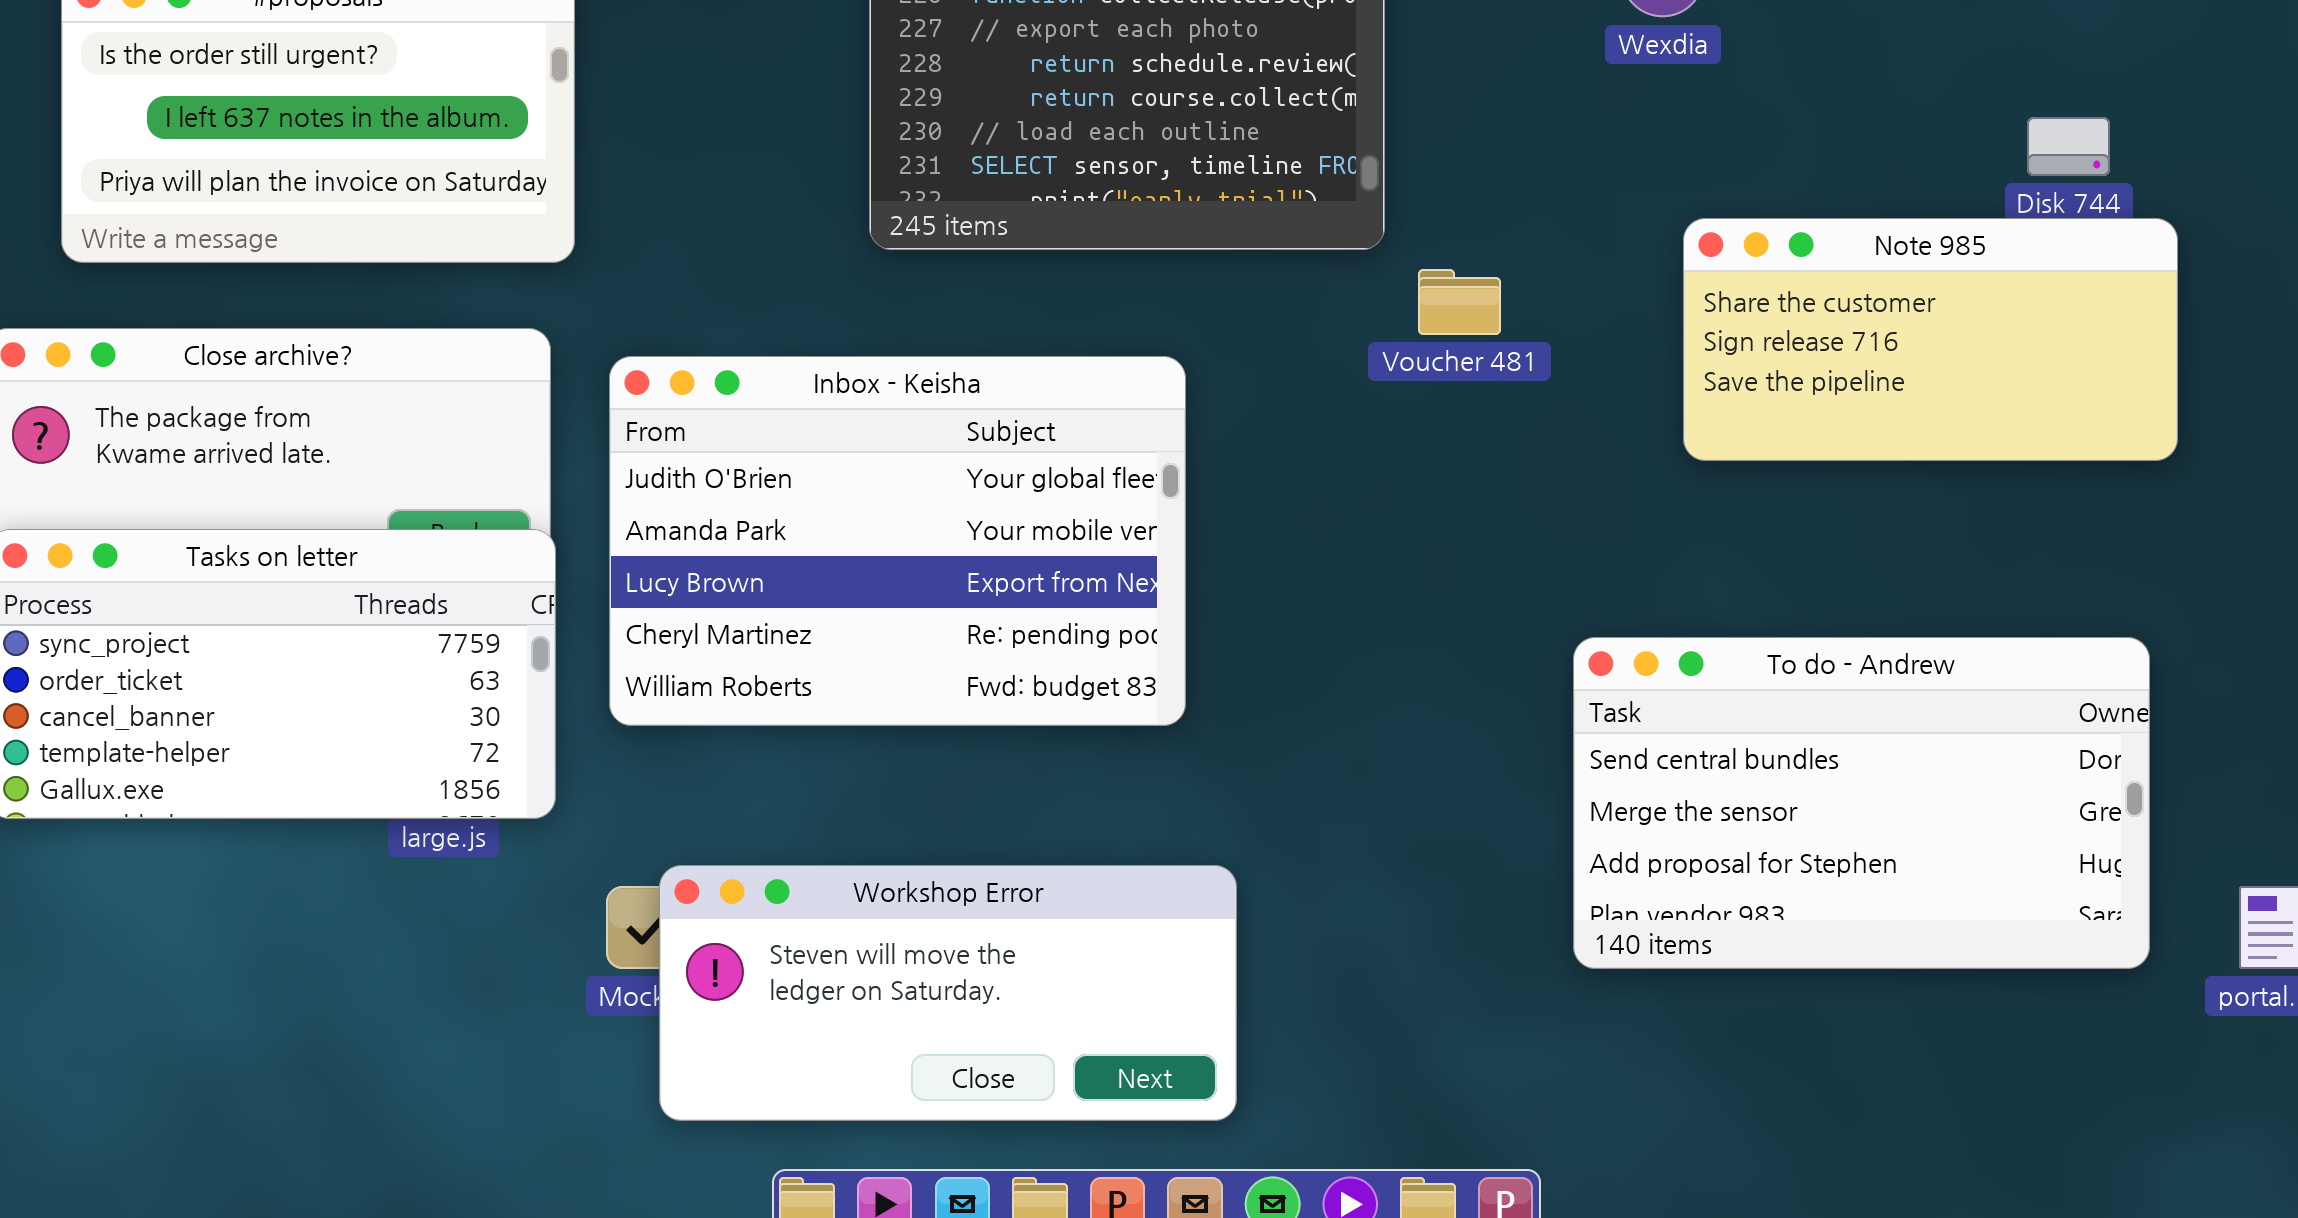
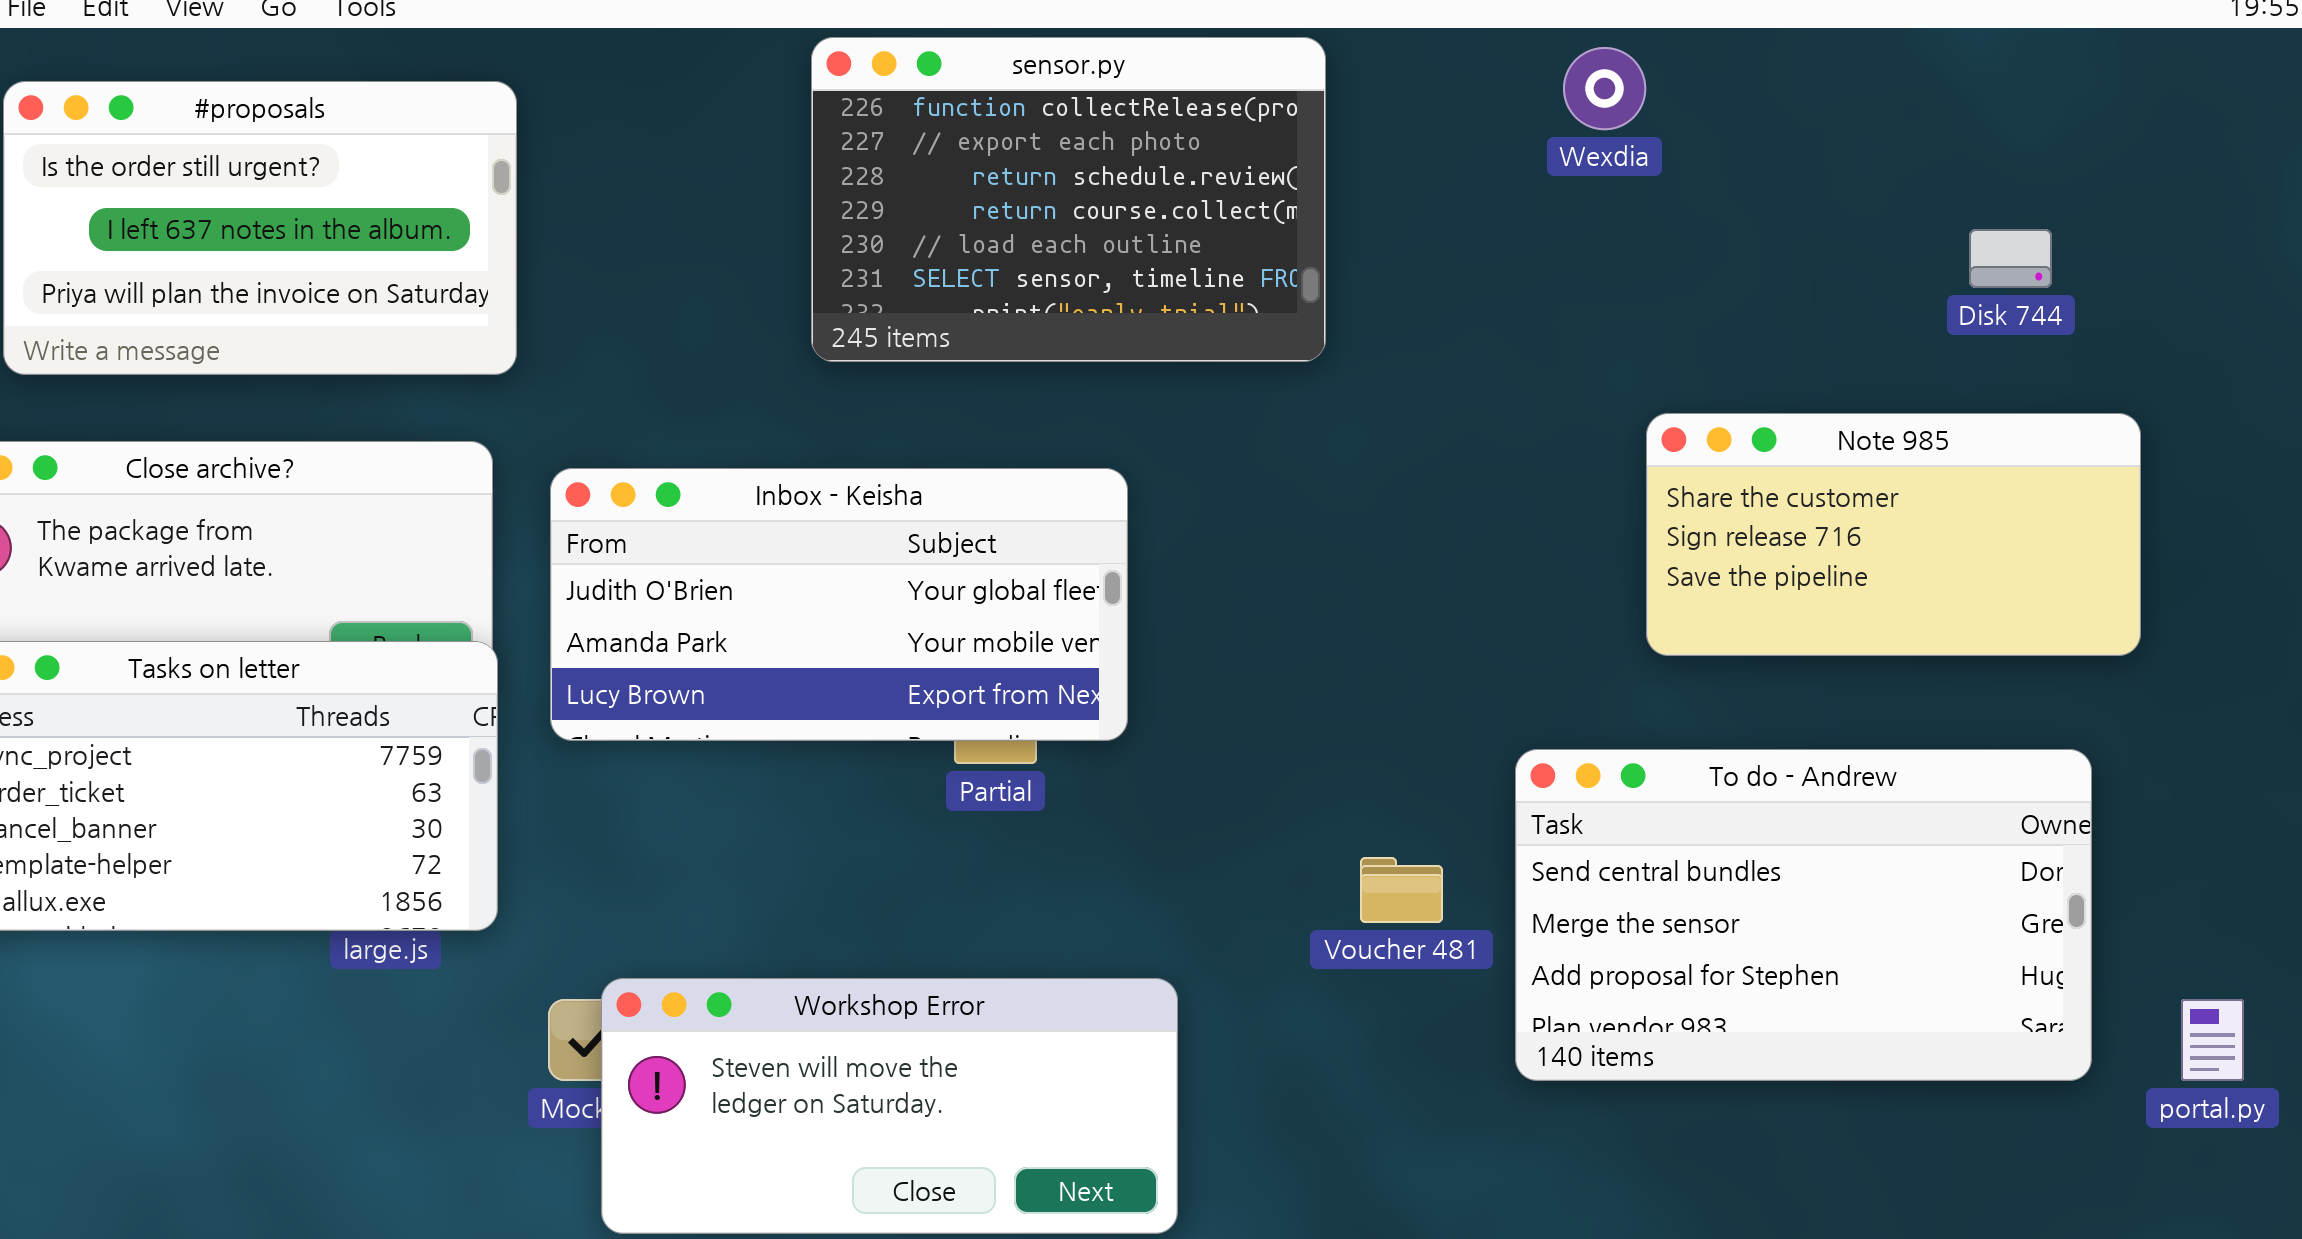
Note 985: [1683,218,2178,461] -> [1646,413,2141,656], moved
Voucher 481: [1418,269,1501,335] -> [1360,857,1443,923], moved
Inbox - Keisha: [609,356,1186,726] -> [550,468,1128,741], resized

